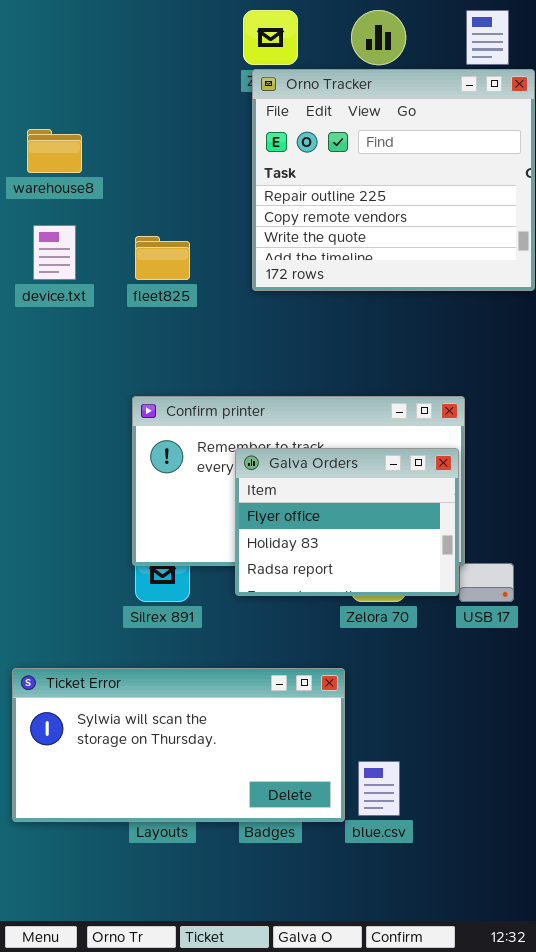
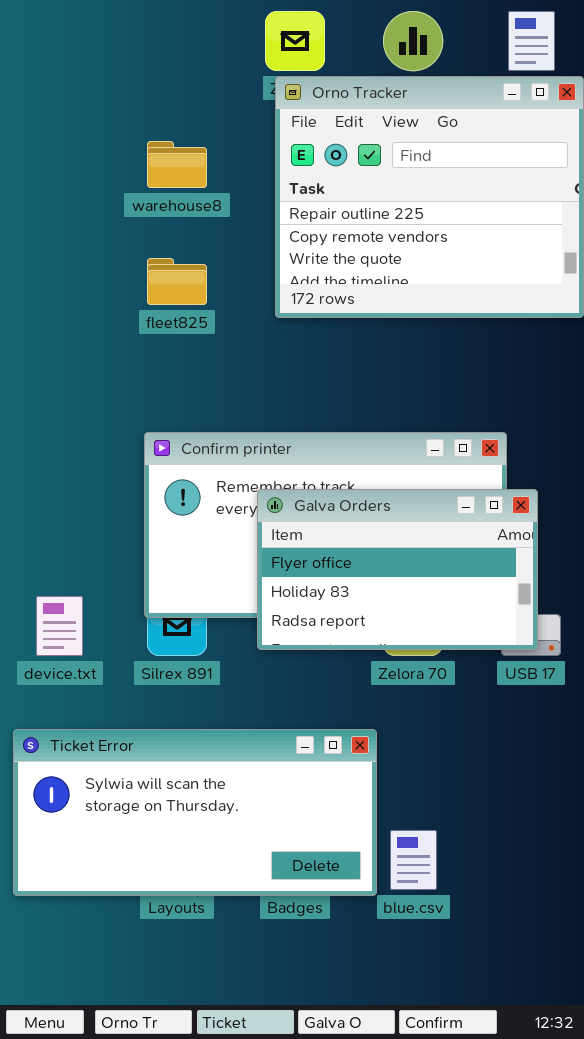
warehouse8: [27,129,82,173] -> [147,141,207,188], moved
device.txt: [33,225,76,280] -> [36,596,83,656], moved
Galva Orders: [235,448,459,596] -> [257,489,538,650], resized

